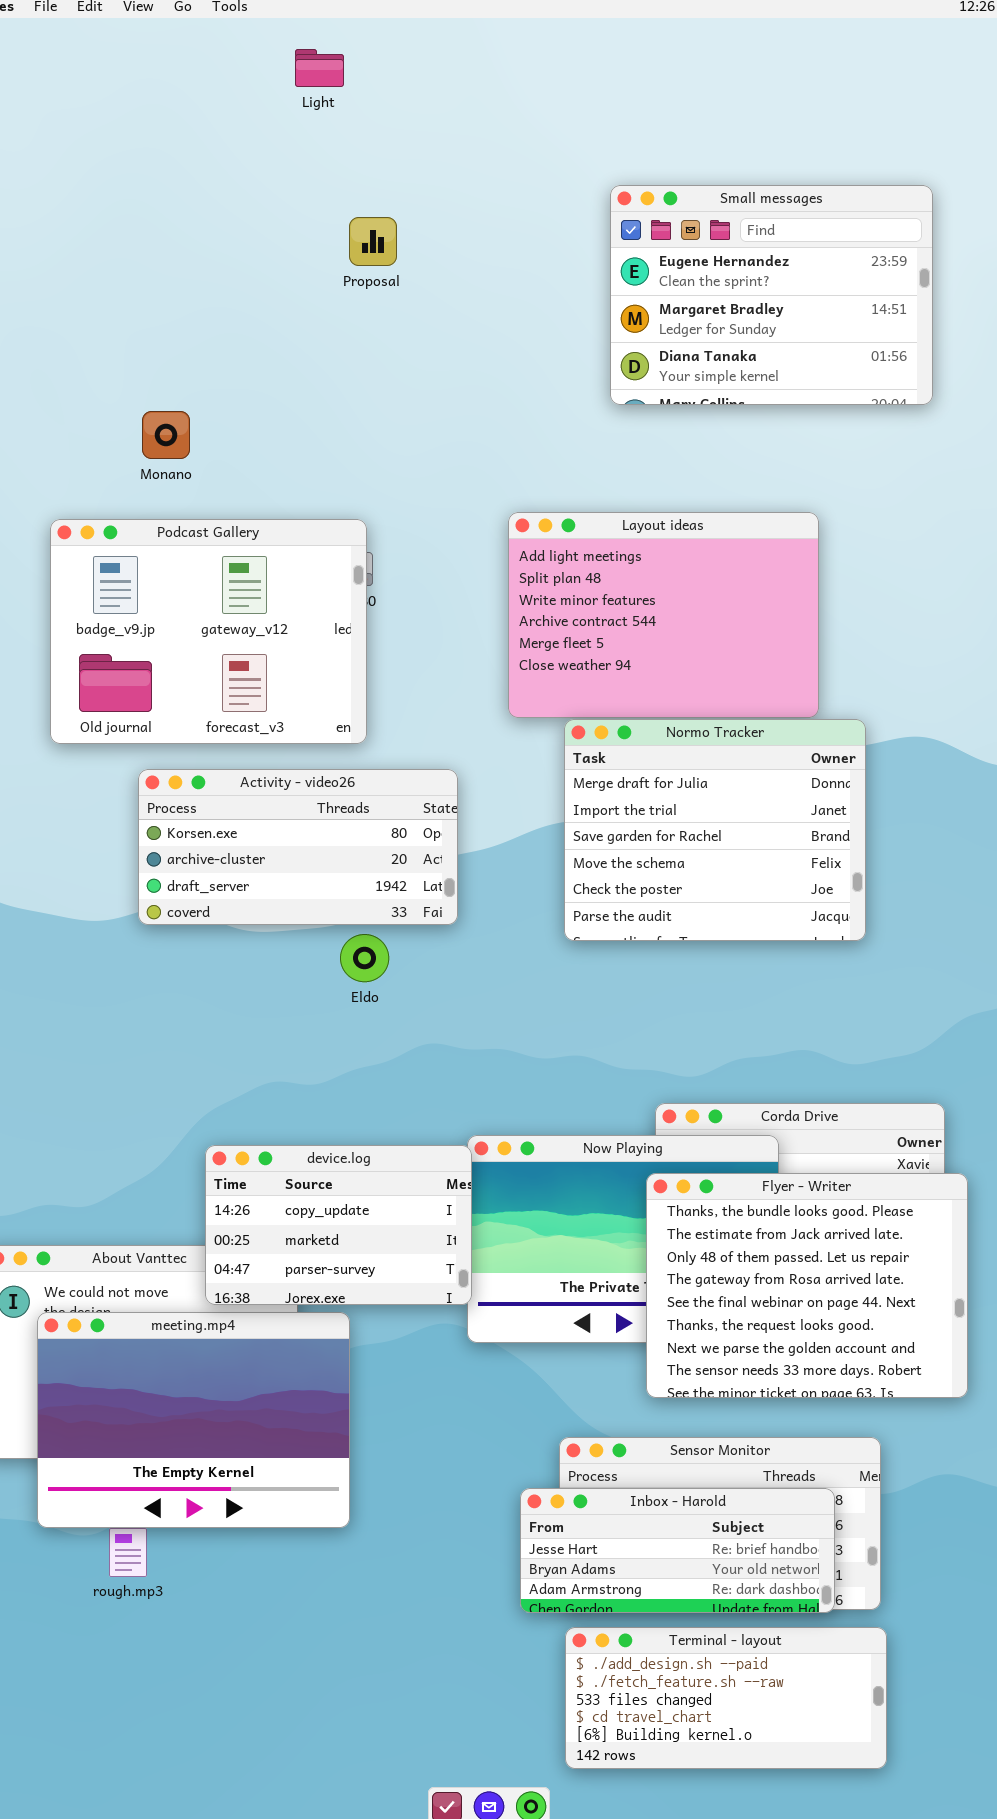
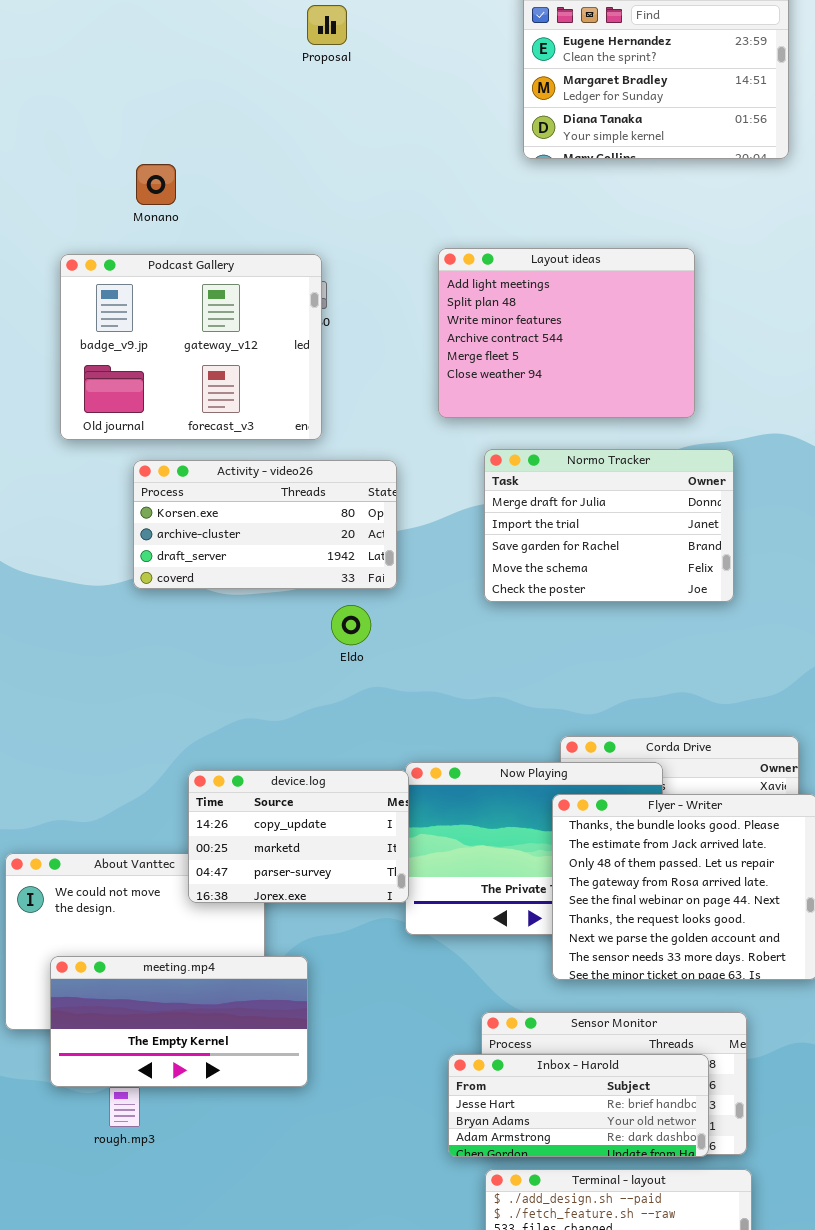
Normo Tracker: [564,719,866,941] -> [484,449,734,602], resized
Eldo: [340,934,389,982] -> [331,605,371,645], moved
meeting.mp4: [37,1312,350,1528] -> [50,956,308,1087], resized

